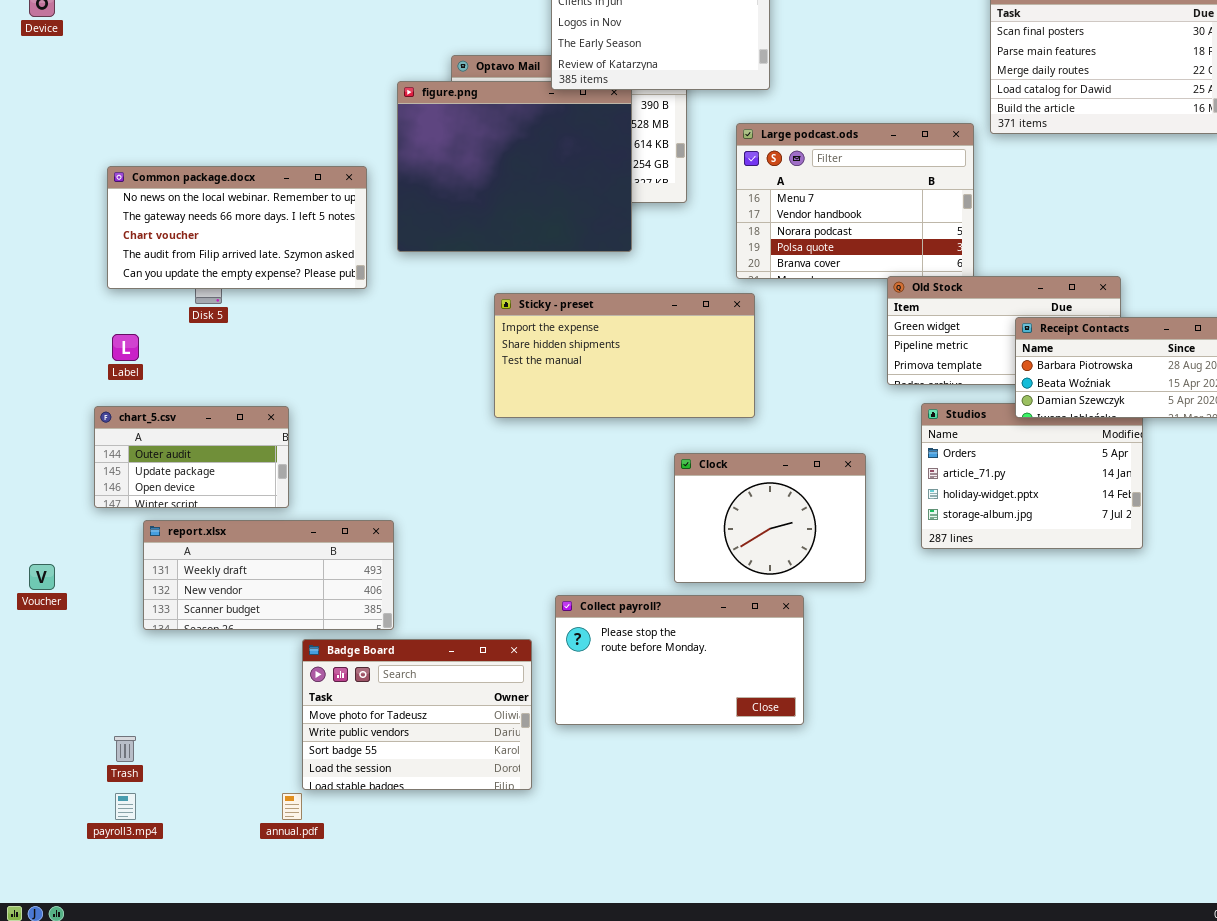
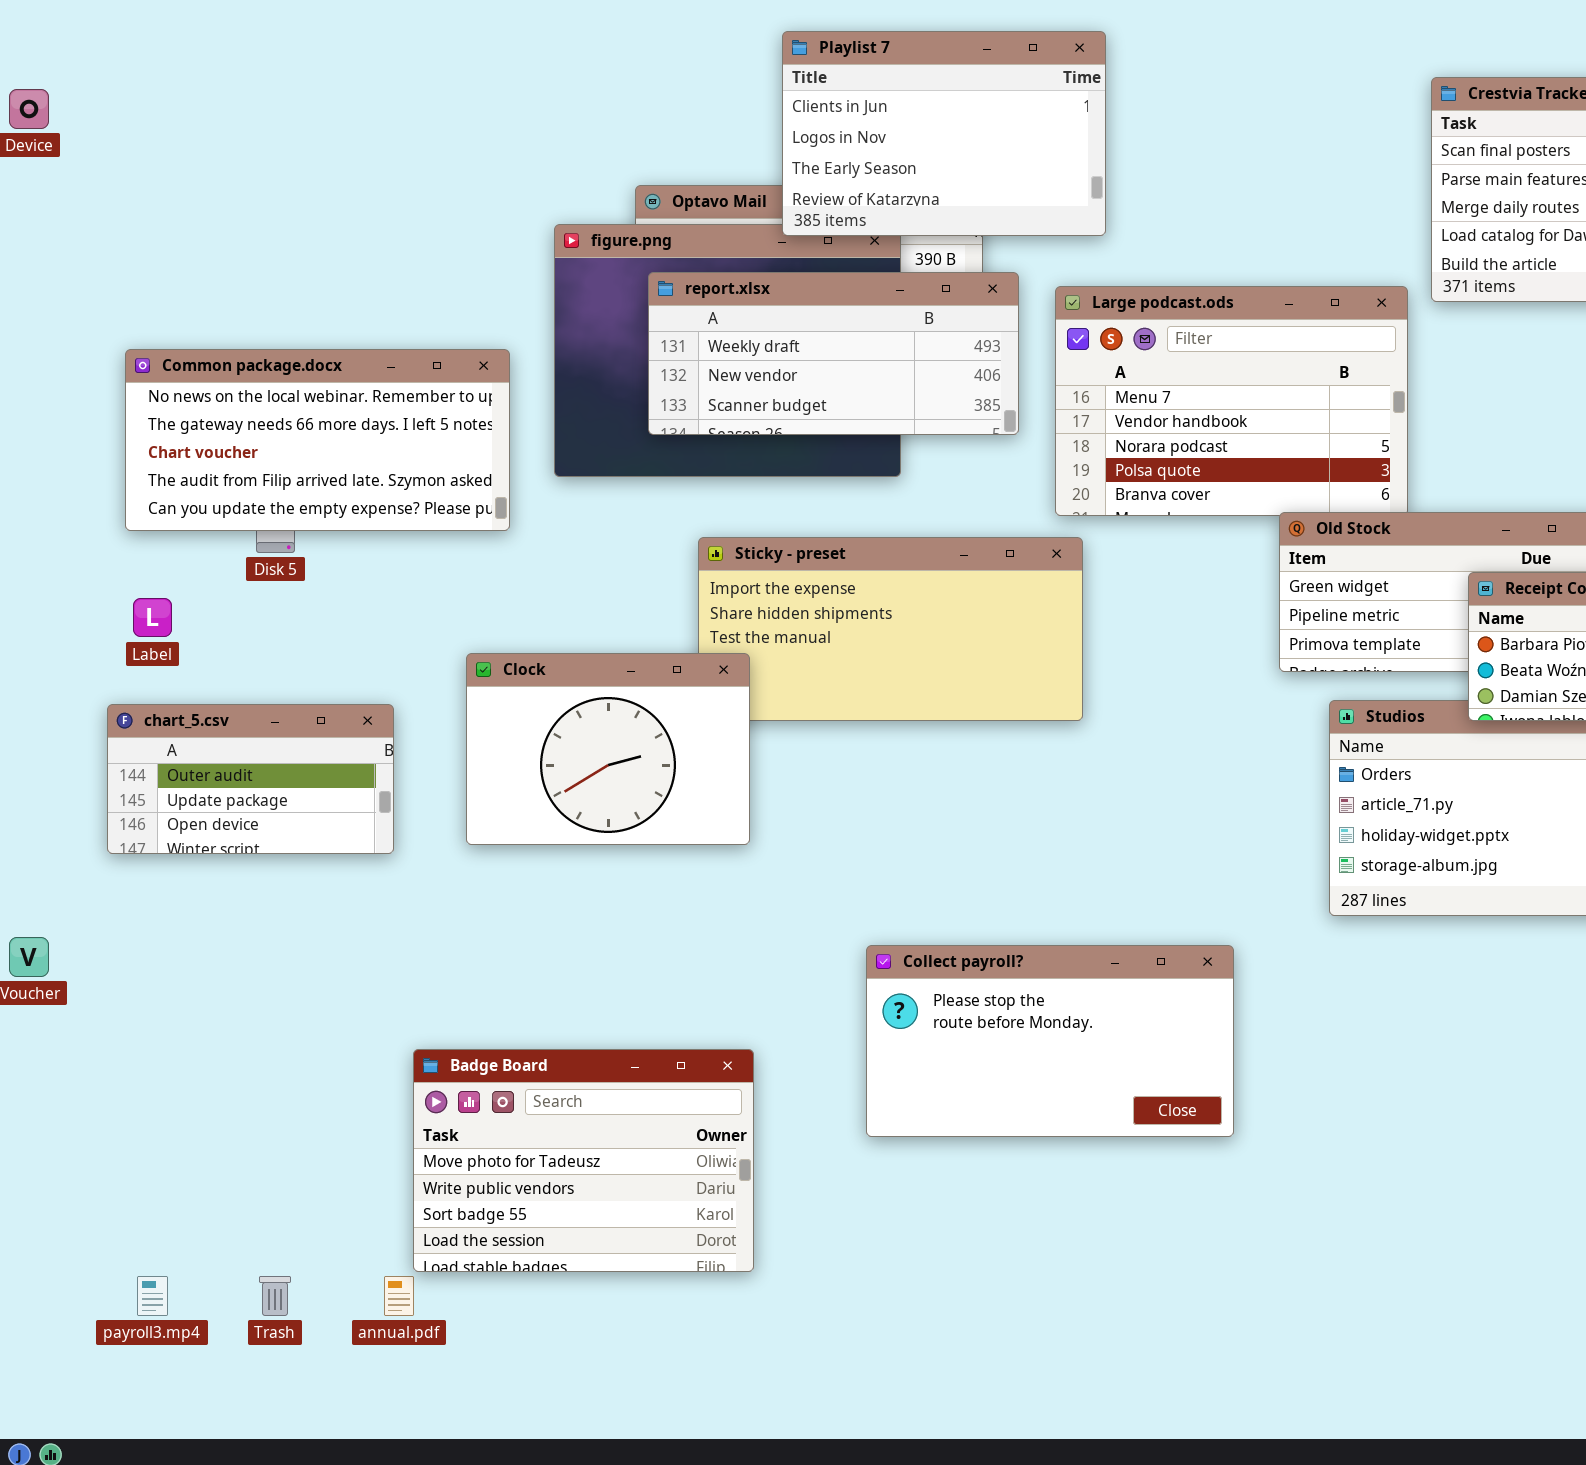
Clock: [674,453,866,583] -> [466,653,750,845], moved
report.xlsx: [143,520,394,630] -> [648,272,1019,435], moved
Collect payroll?: [555,595,804,725] -> [866,945,1234,1137], moved
Trash: [114,736,136,762] -> [259,1276,291,1316], moved

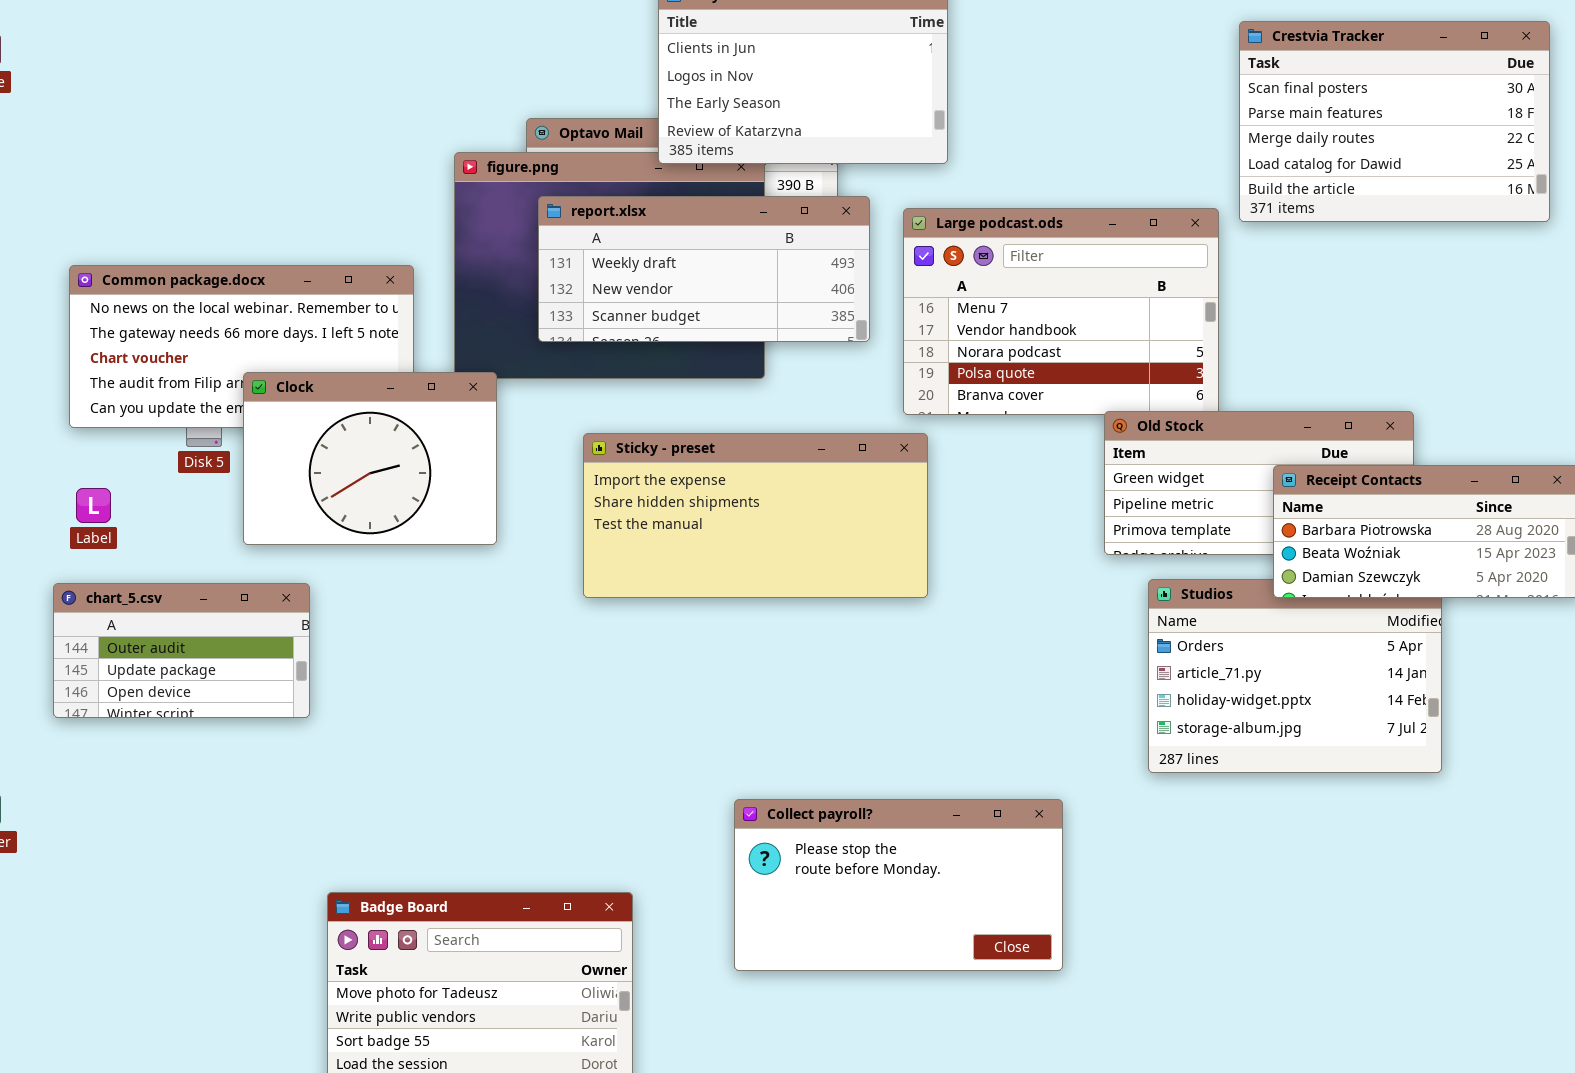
Clock: [466,653,750,845] -> [243,372,497,545], moved

